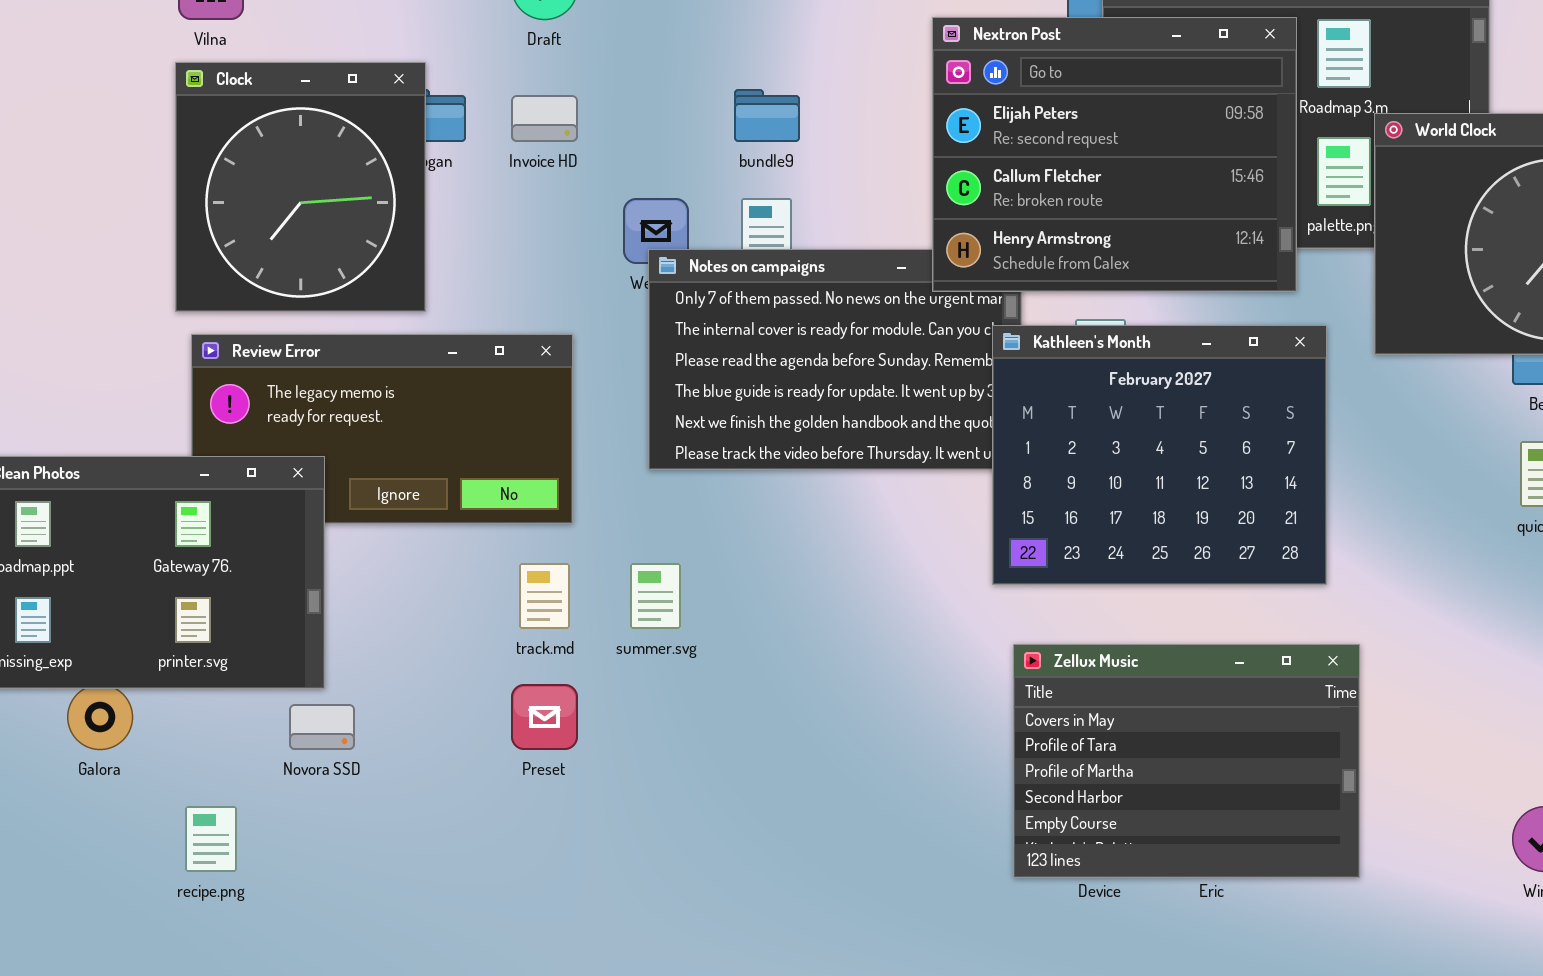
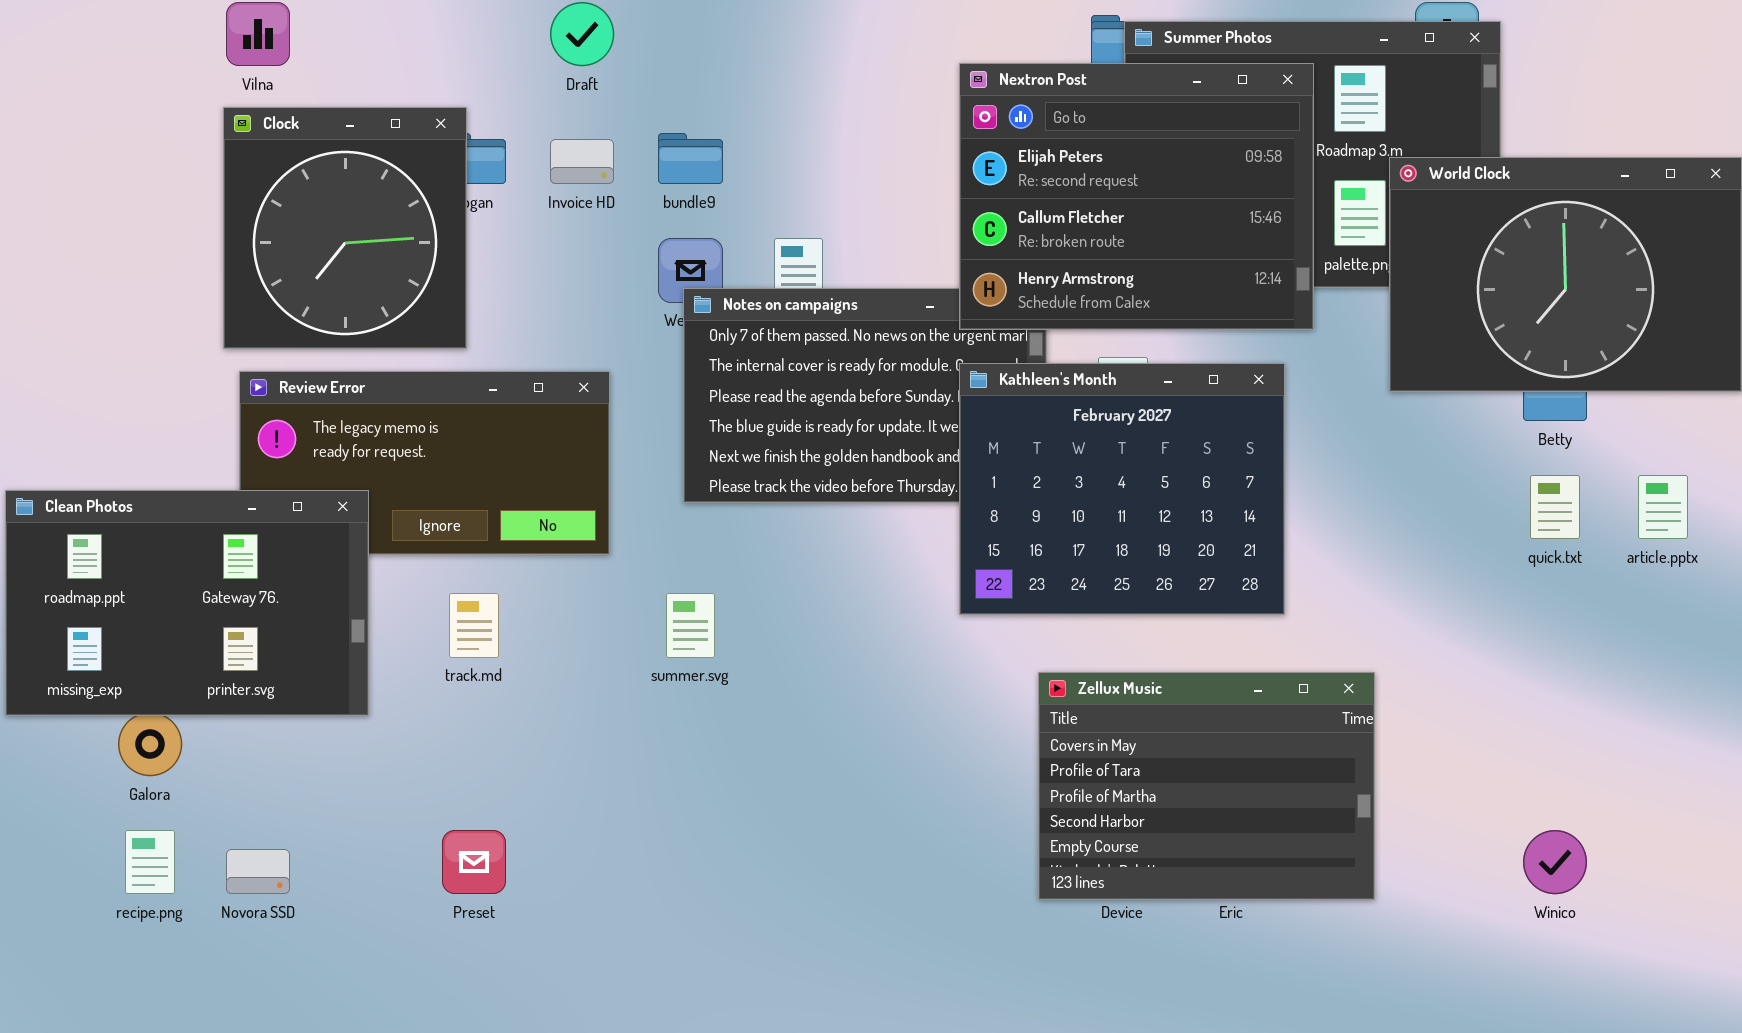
bundle9: [734,89,800,142] -> [658,133,723,184], moved
Kathleen's Month: [992,325,1327,585] -> [959,363,1285,615], moved
track.md: [519,563,570,629] -> [449,593,499,658], moved
Preset: [511,684,578,750] -> [442,830,506,894], moved
Novora SSD: [289,704,355,750] -> [226,849,290,894], moved
recipe.png: [185,806,237,872] -> [125,830,175,894], moved

